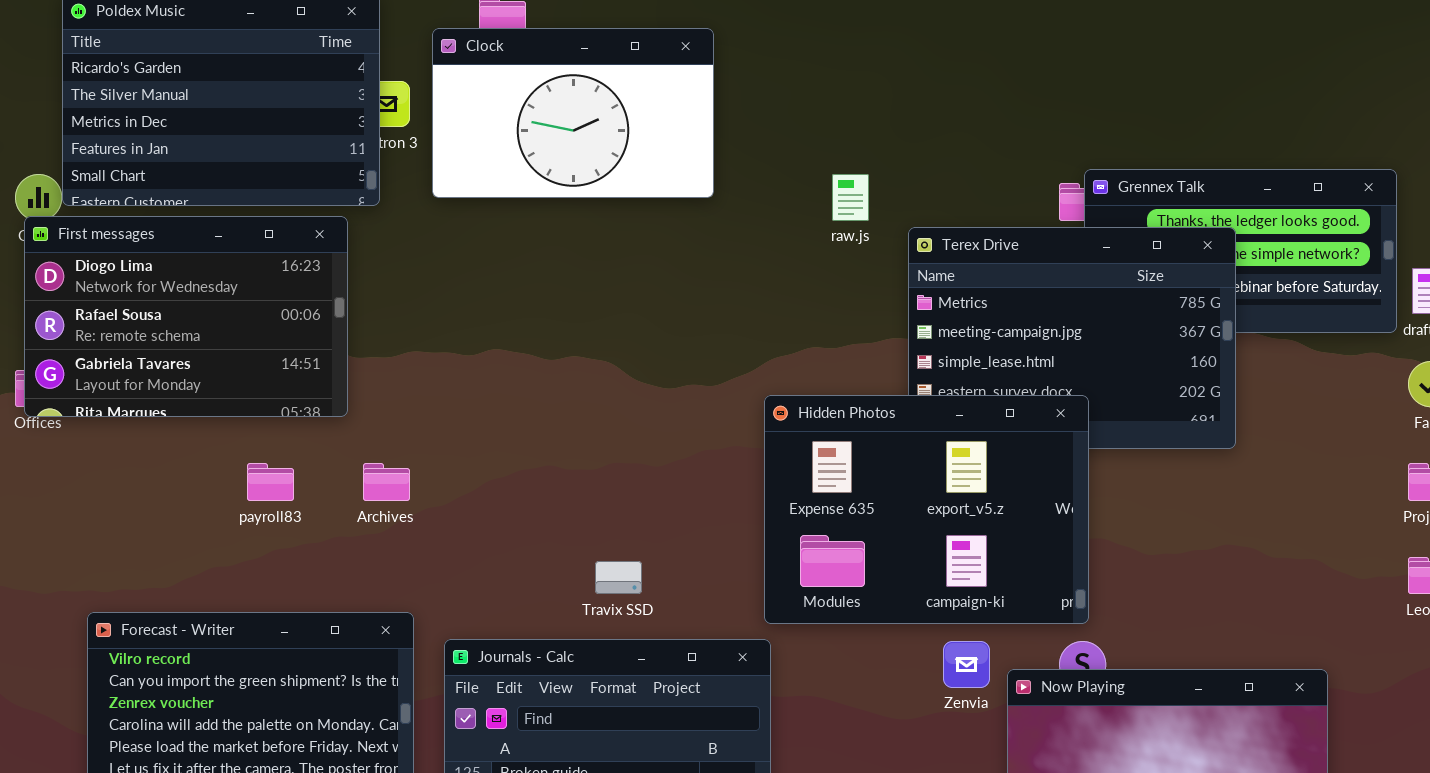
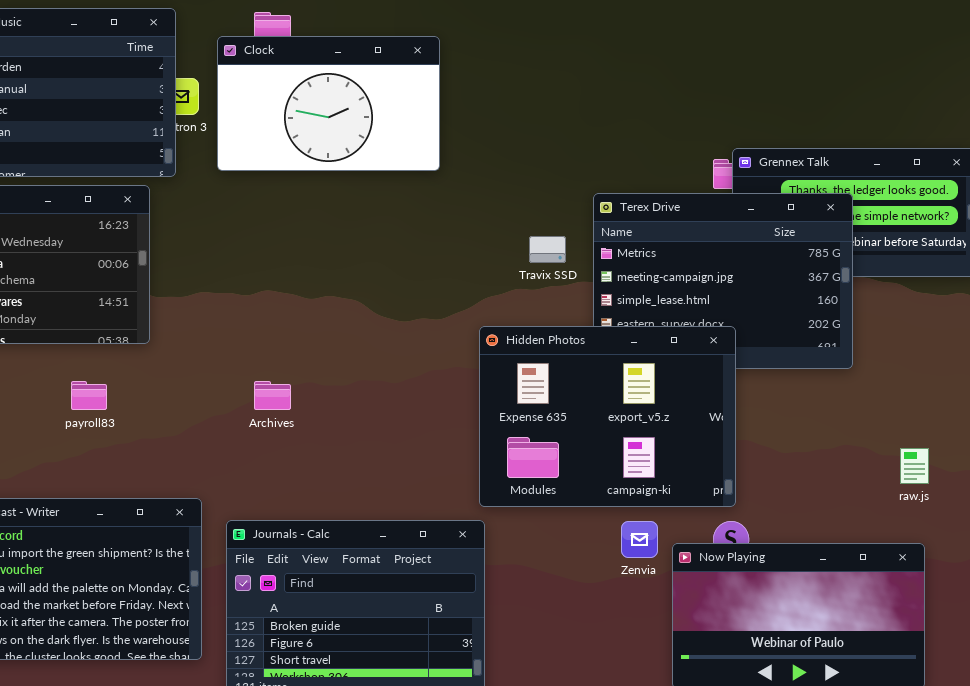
raw.js: [832,174,869,221] -> [900,448,929,484], moved
Archives: [363,463,410,501] -> [254,381,291,410], moved
Travix SSD: [595,561,642,594] -> [529,236,566,263], moved

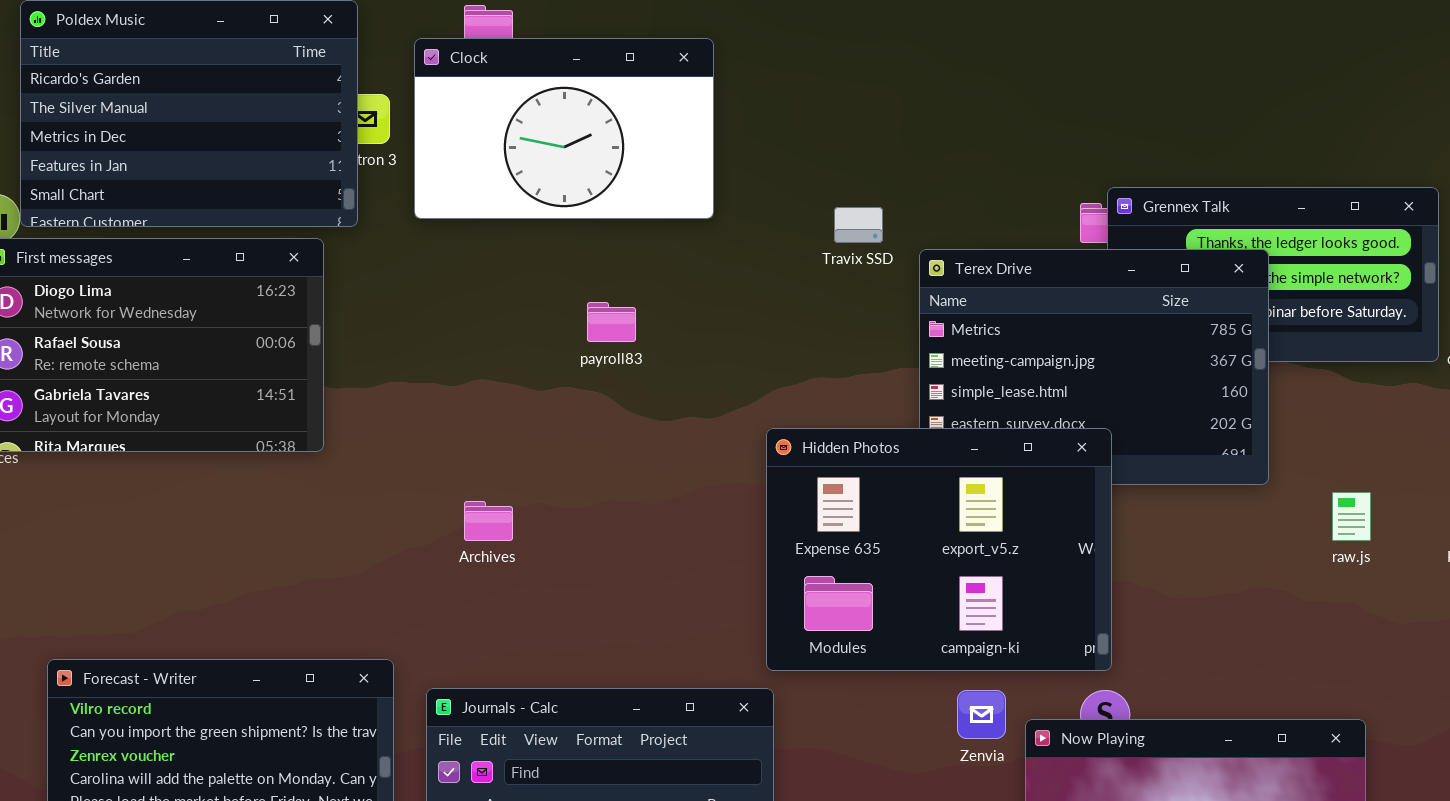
Travix SSD: [529,236,566,263] -> [834,207,883,243], moved
payroll83: [71,381,107,410] -> [587,302,636,342], moved
raw.js: [900,448,929,484] -> [1332,492,1371,541], moved

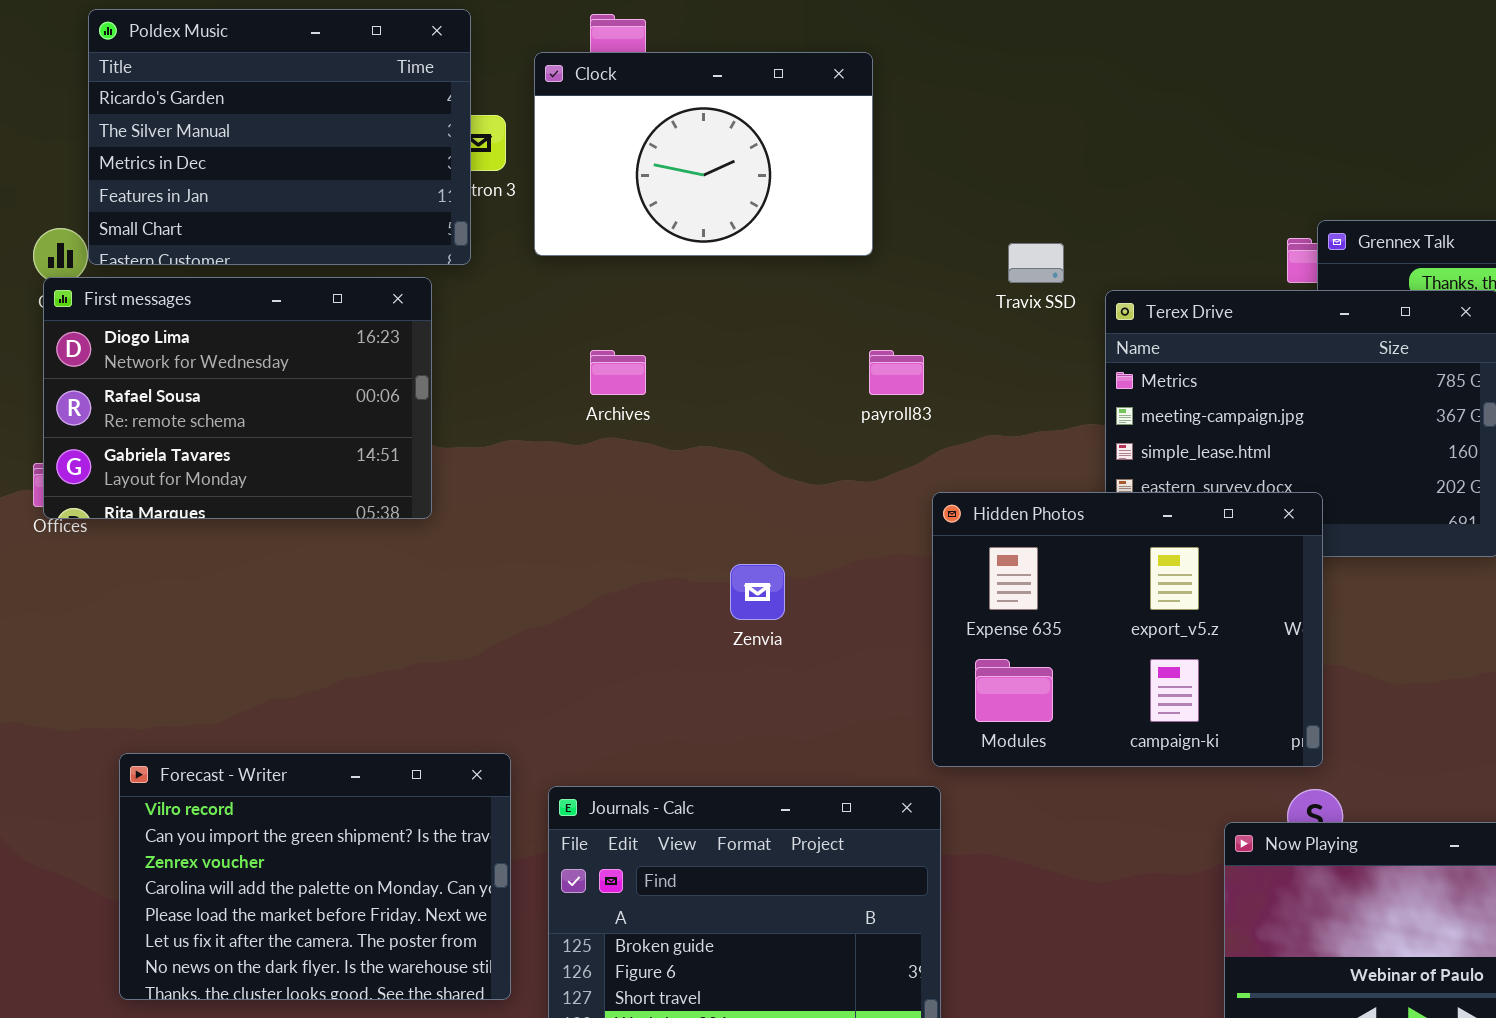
payroll83: [587,302,636,342] -> [869,350,924,395], moved
Archives: [464,501,513,541] -> [590,350,646,395], moved
Zenvia: [957,690,1006,739] -> [730,564,785,620], moved

